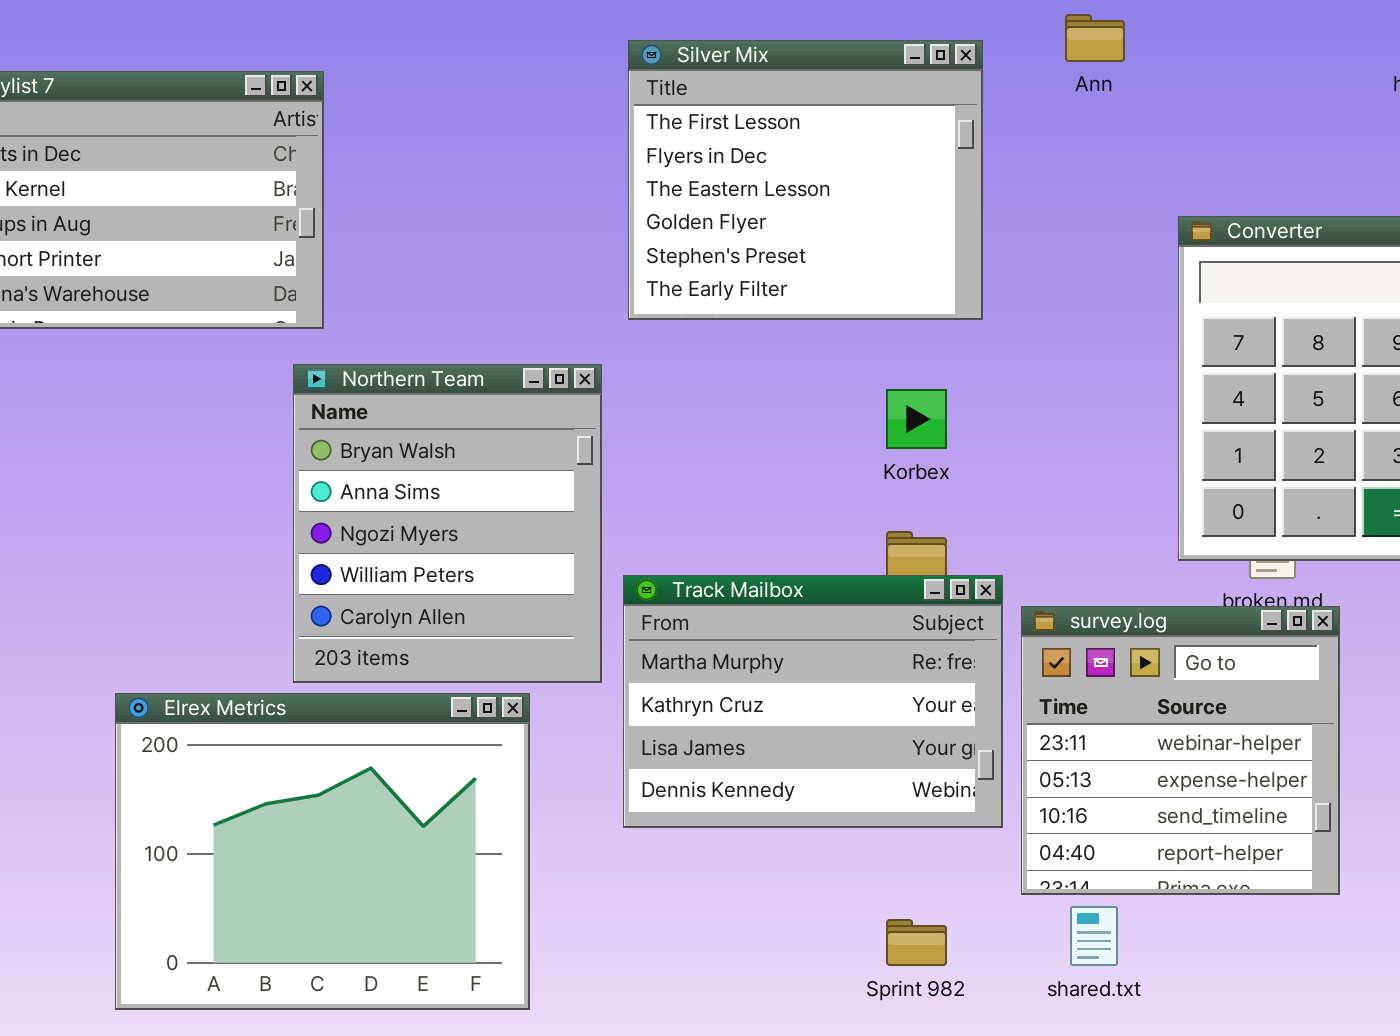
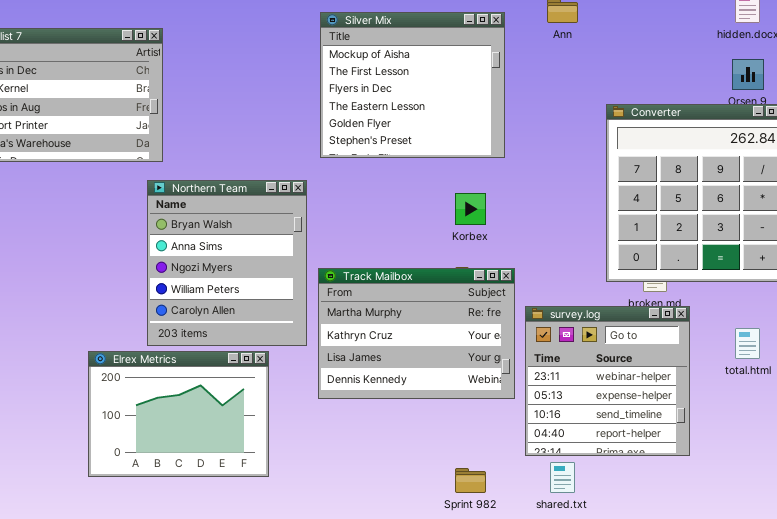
Silver Mix: [628,40,983,320] -> [320,12,505,158], scrolled up 1 row
Track Mailbox: [623,575,1003,828] -> [318,268,515,399], moved
Elrex Metrics: [115,693,530,1010] -> [88,351,269,477], resized

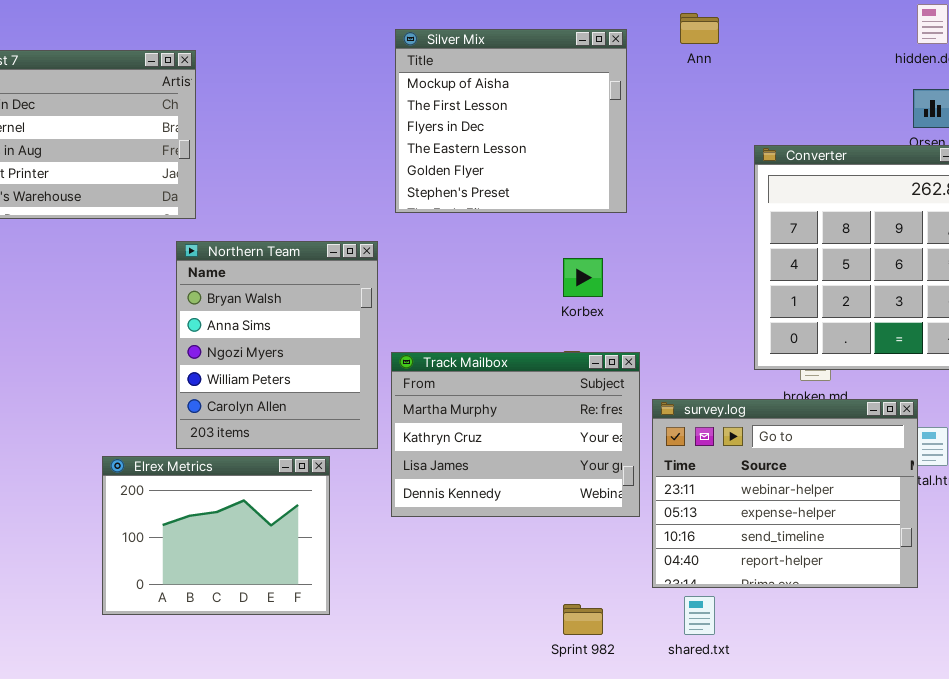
survey.log: [525,306,690,456] -> [652,399,918,588], resized

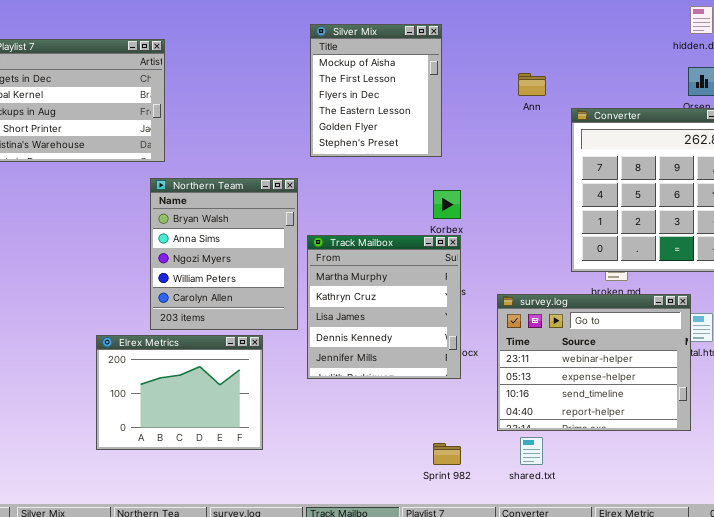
Ann: [680,13,719,44] -> [518,73,546,96], moved
Silver Mix: [395,29,627,213] -> [310,24,442,157], resized
Track Mailbox: [391,352,640,517] -> [307,235,461,379], resized

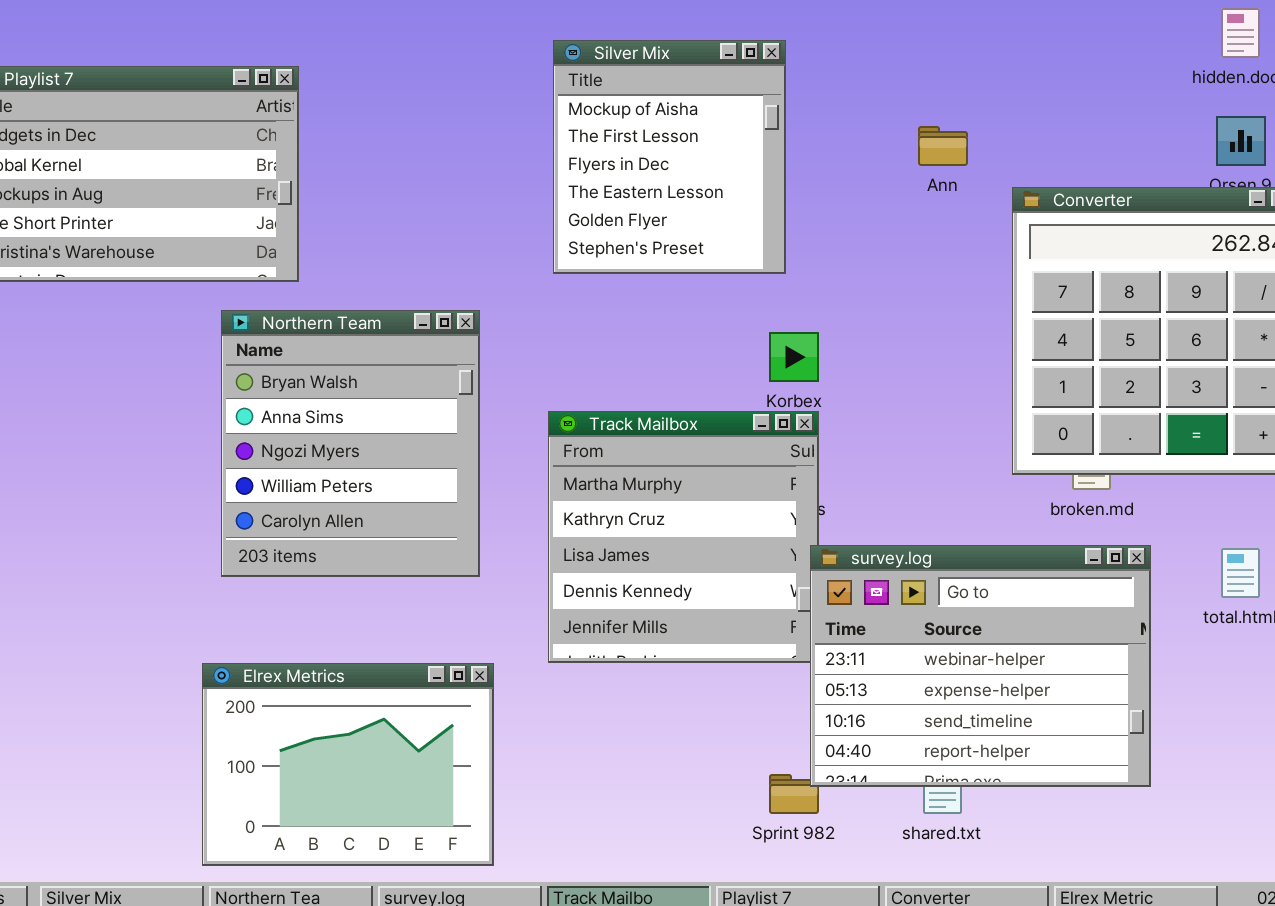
Northern Team: [150,178,298,330] -> [221,310,480,577], moved
survey.log: [497,294,691,431] -> [810,545,1151,787], moved
Elrex Metrics: [96,335,263,450] -> [202,663,494,866], moved

